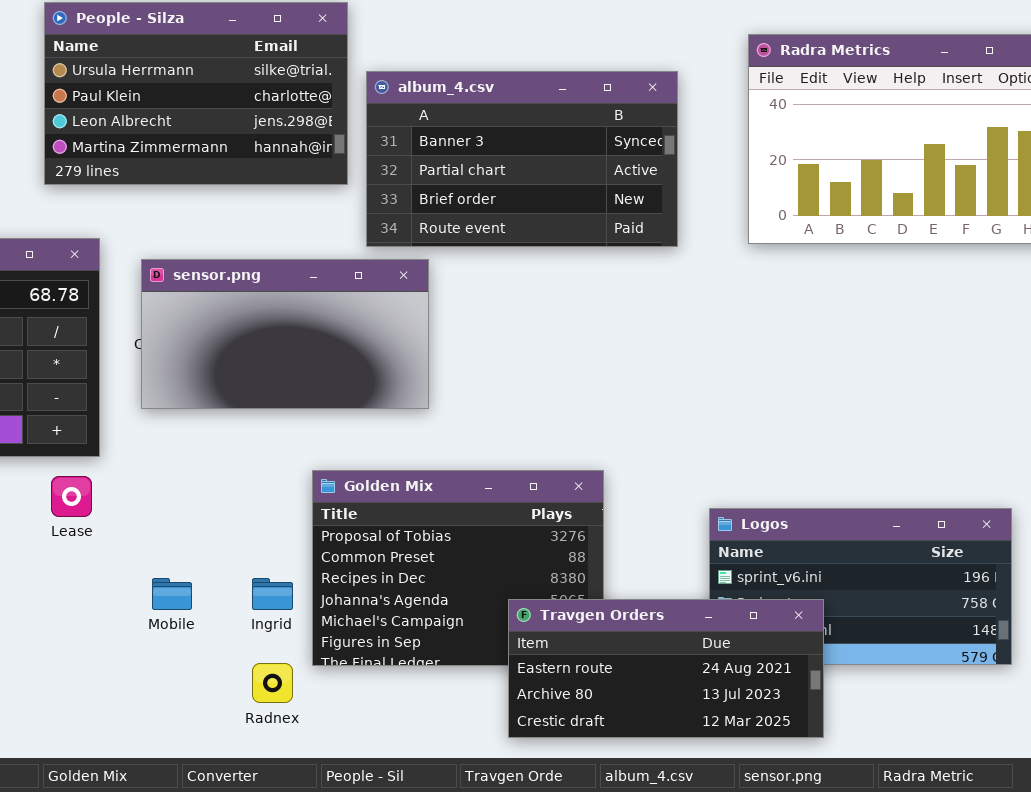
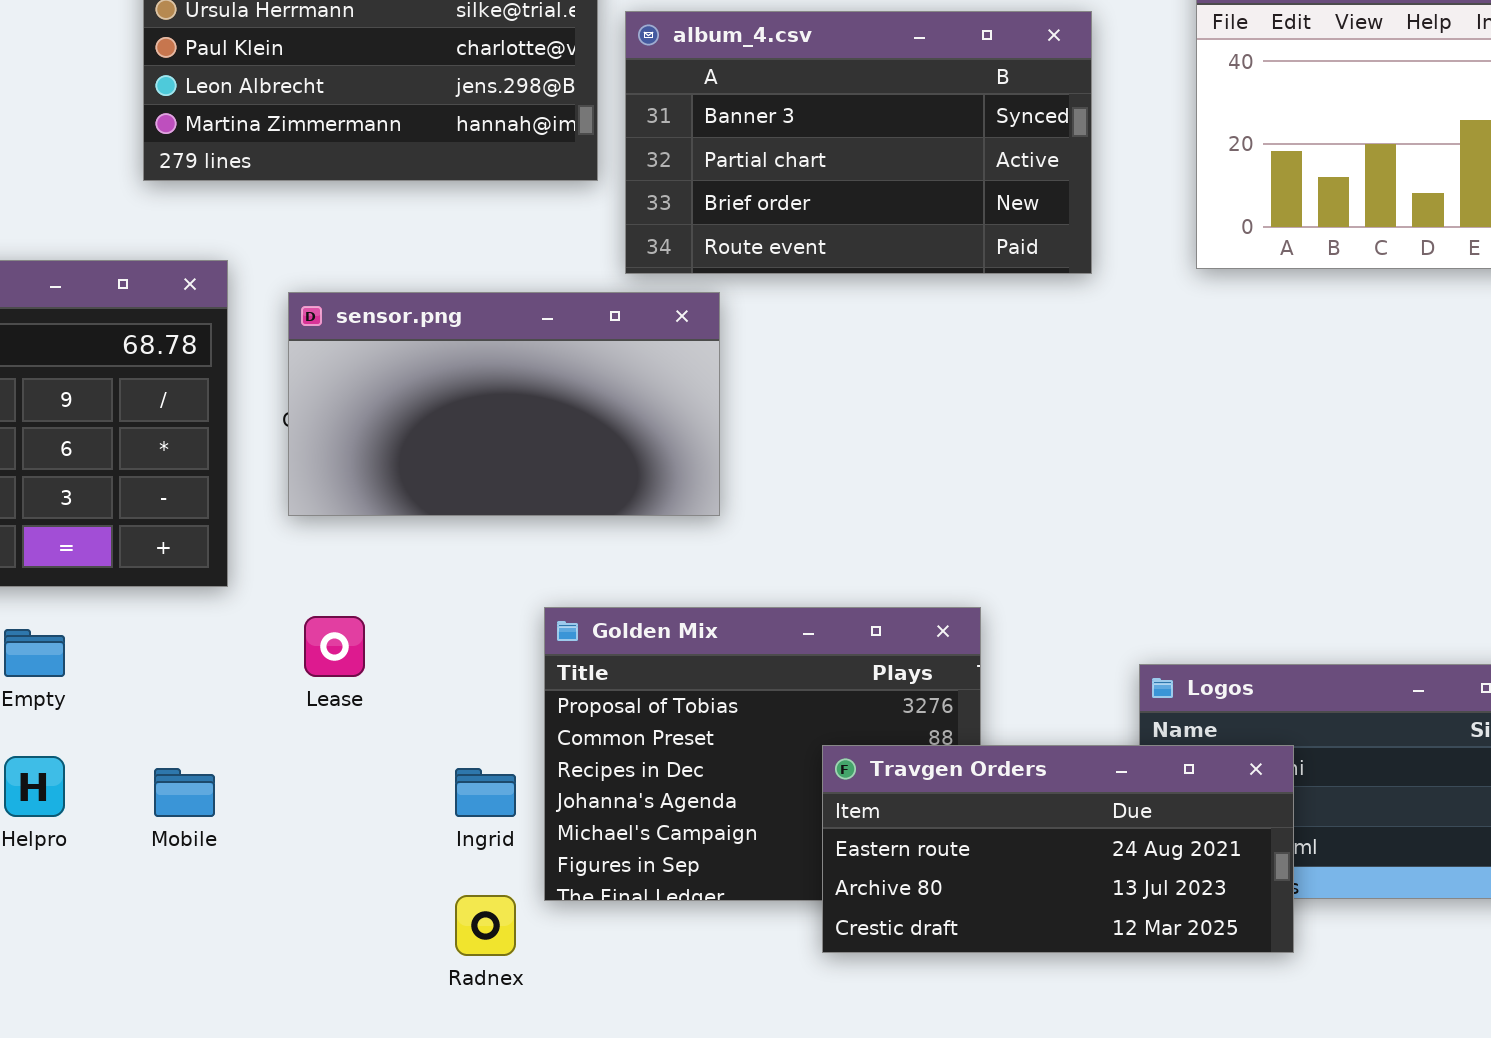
Lease: [51,476,92,517] -> [304,616,365,677], moved
Mobile: [152,578,192,610] -> [154,768,215,817], moved
Travgen Orders: [508,599,824,738] -> [822,745,1294,953], moved

